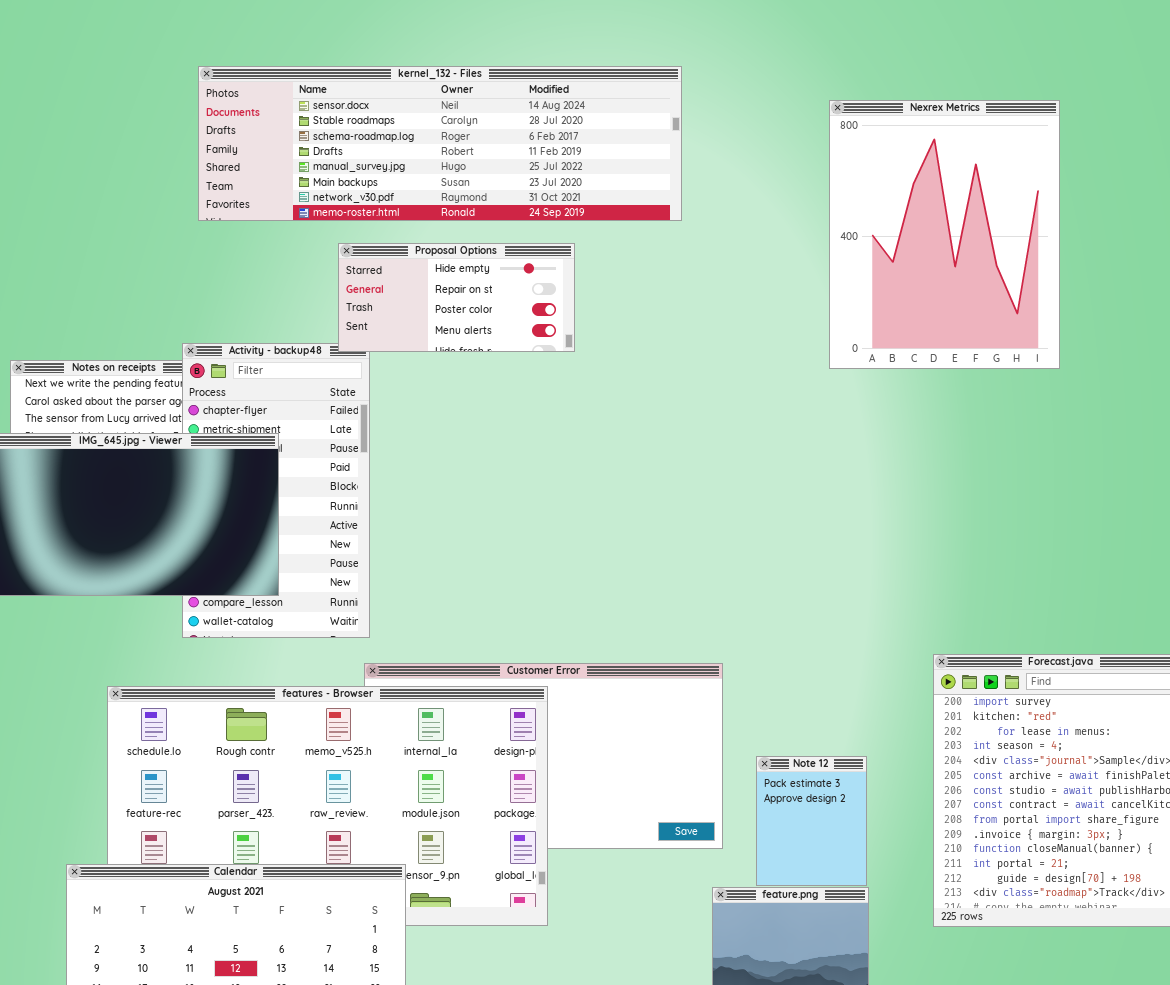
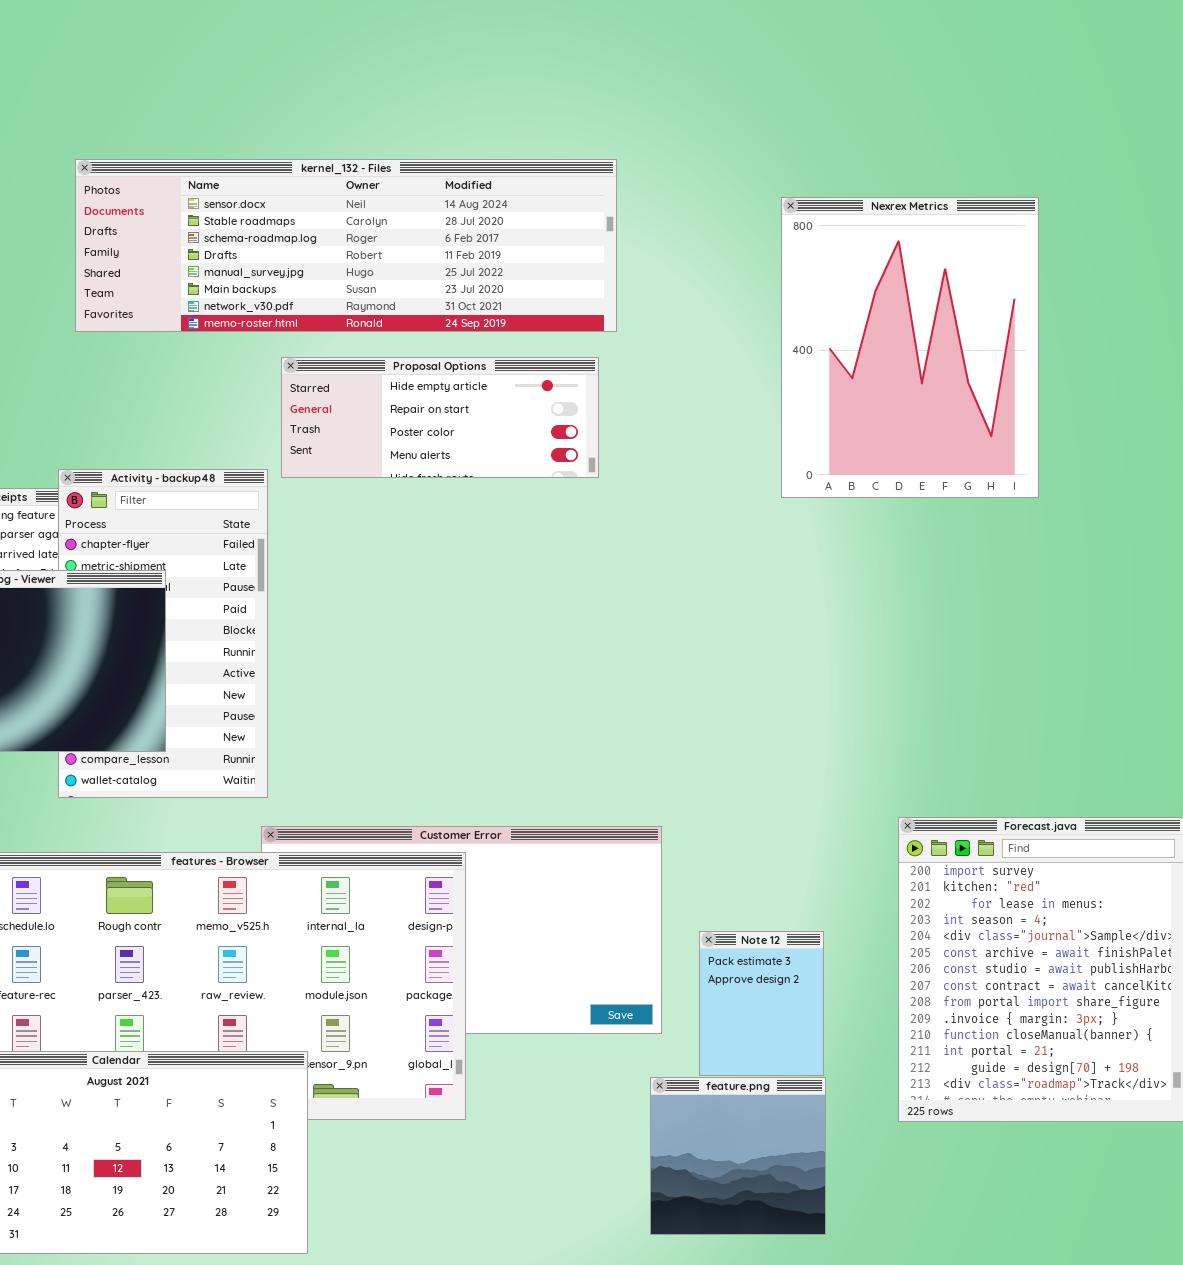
Proposal Options: [338,243,575,352] -> [281,357,599,478], moved, resized

